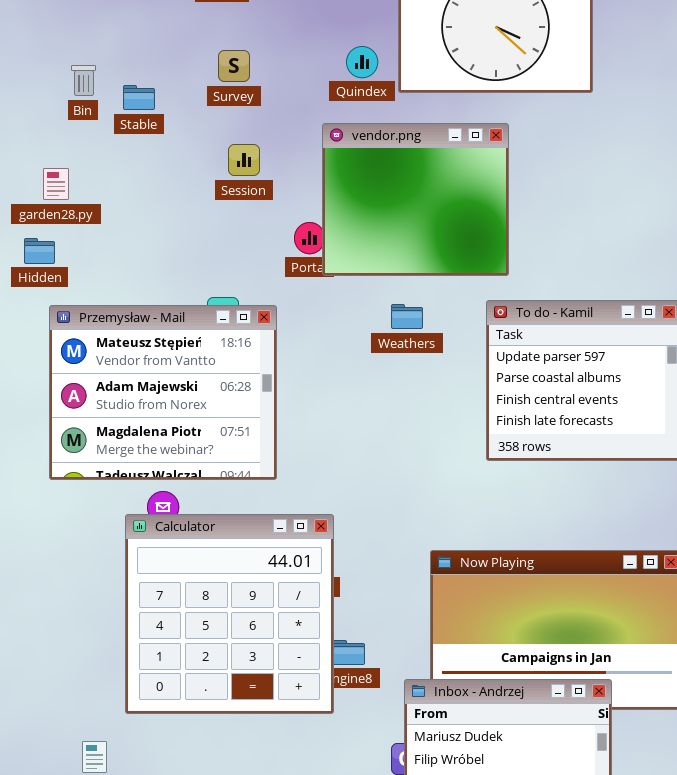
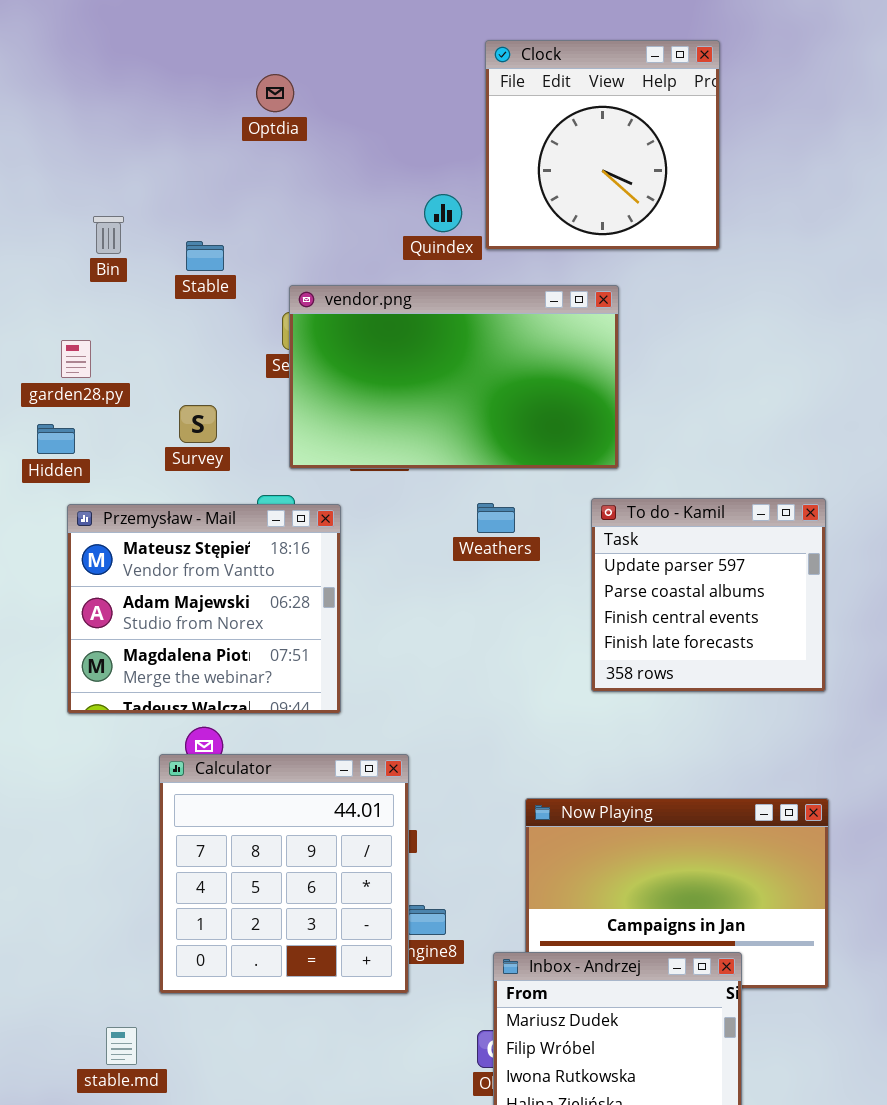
Survey: [218,50,250,82] -> [179,405,217,443], moved
Stable: [123,85,155,110] -> [186,241,224,271], moved
vendor.png: [322,123,509,276] -> [289,285,619,469], resized

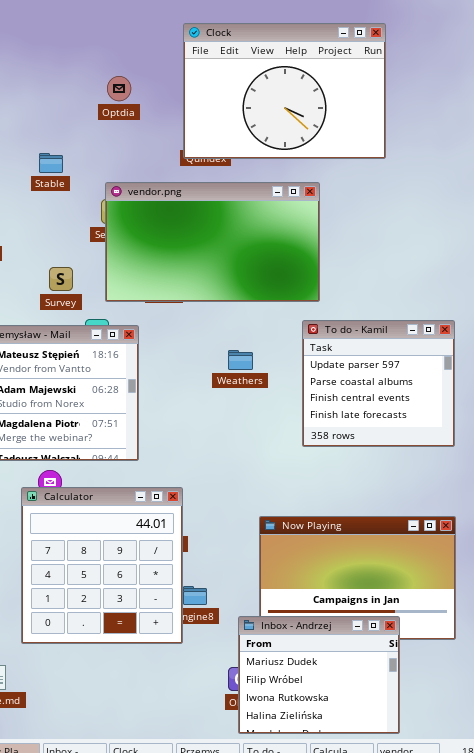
Clock: [485,40,720,250] -> [183,23,386,159], resized
Optdia: [256,74,294,112] -> [107,76,131,101], moved
Survey: [179,405,217,443] -> [49,267,73,291], moved
Weathers: [477,503,515,533] -> [228,350,253,370], moved

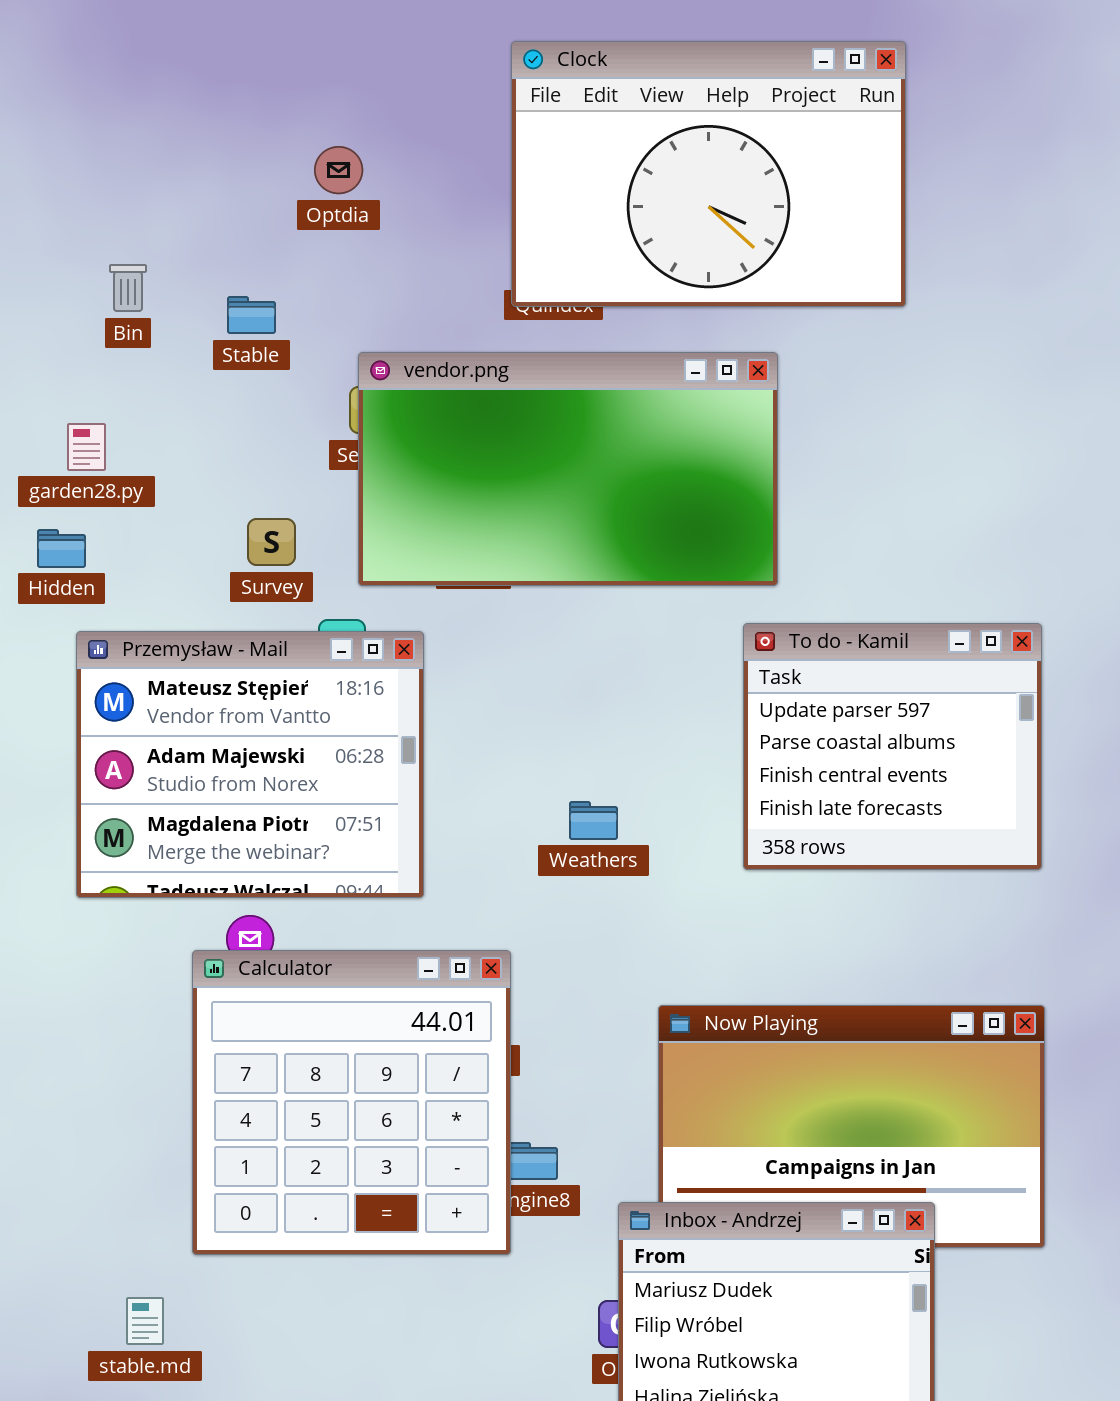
Optdia: [107,76,131,101] -> [314,146,363,194], moved
Weathers: [228,350,253,370] -> [569,801,618,840], moved

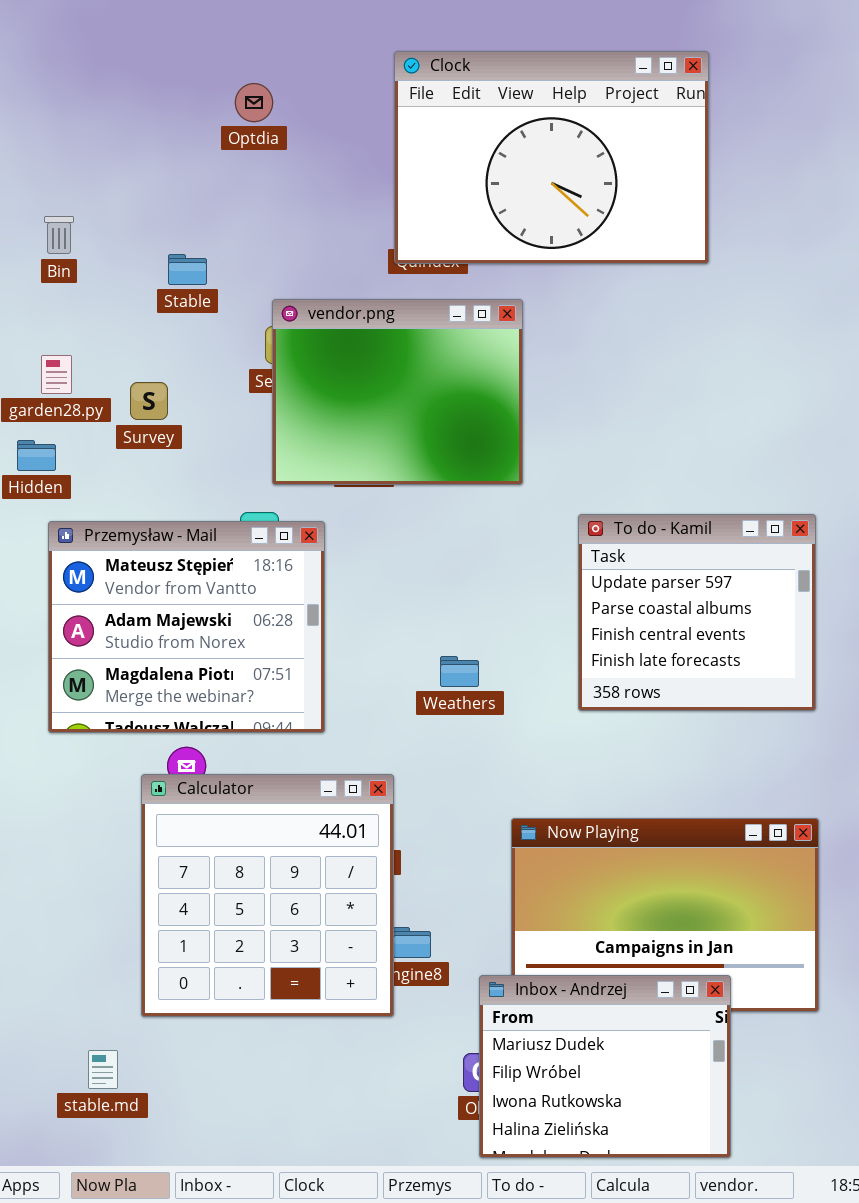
Optdia: [314,146,363,194] -> [235,83,273,122], moved
Bin: [109,264,147,312] -> [44,216,74,254], moved
vendor.png: [358,352,778,586] -> [272,299,523,485], resized
Survey: [247,518,296,566] -> [130,382,168,420], moved

